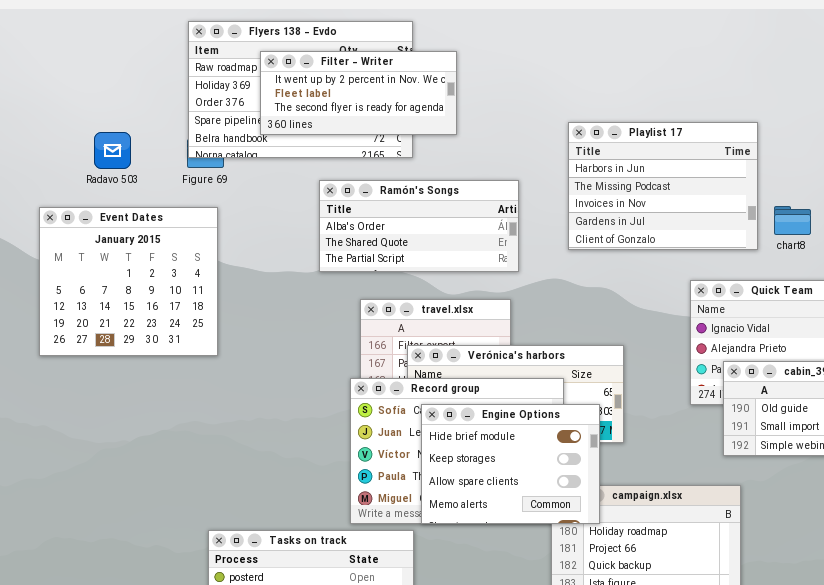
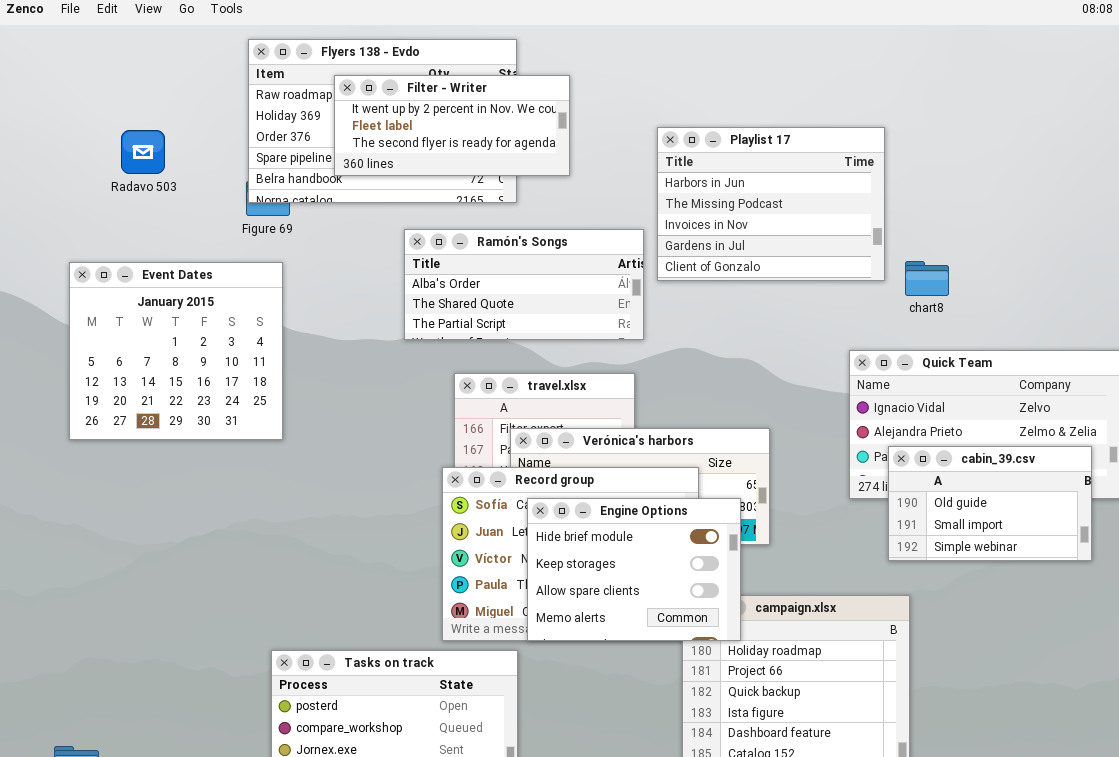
Playlist 17: [568,122,758,250] -> [657,127,885,281], moved
Radavo 503: [94,132,131,169] -> [121,130,165,174], moved
chart8: [774,206,811,235] -> [905,261,949,296], moved

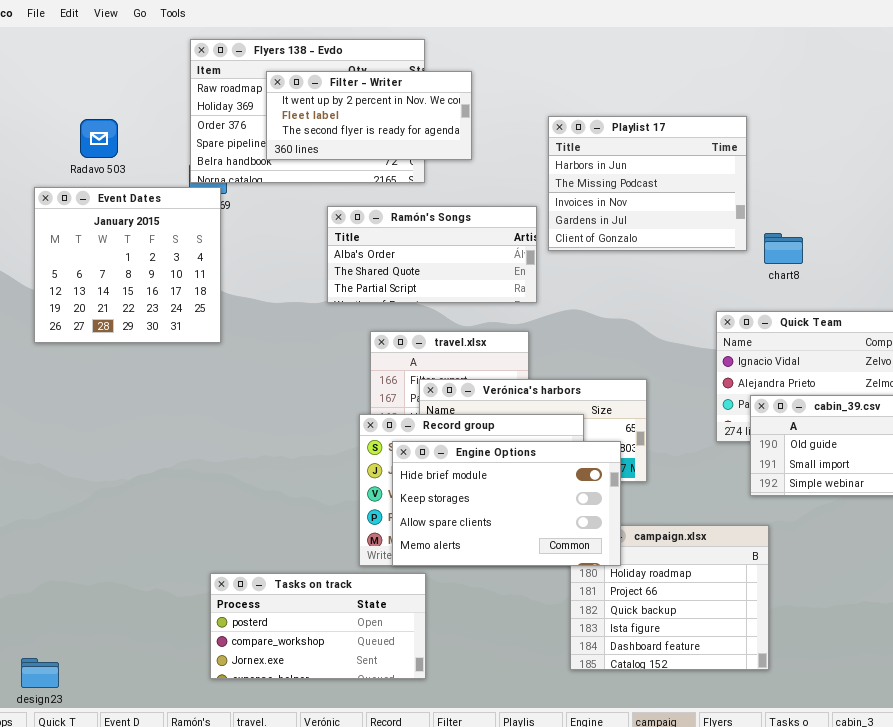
Event Dates: [69,262,283,440] -> [34,187,221,343], moved
Engine Options: [527,498,741,641] -> [392,441,621,566], resized

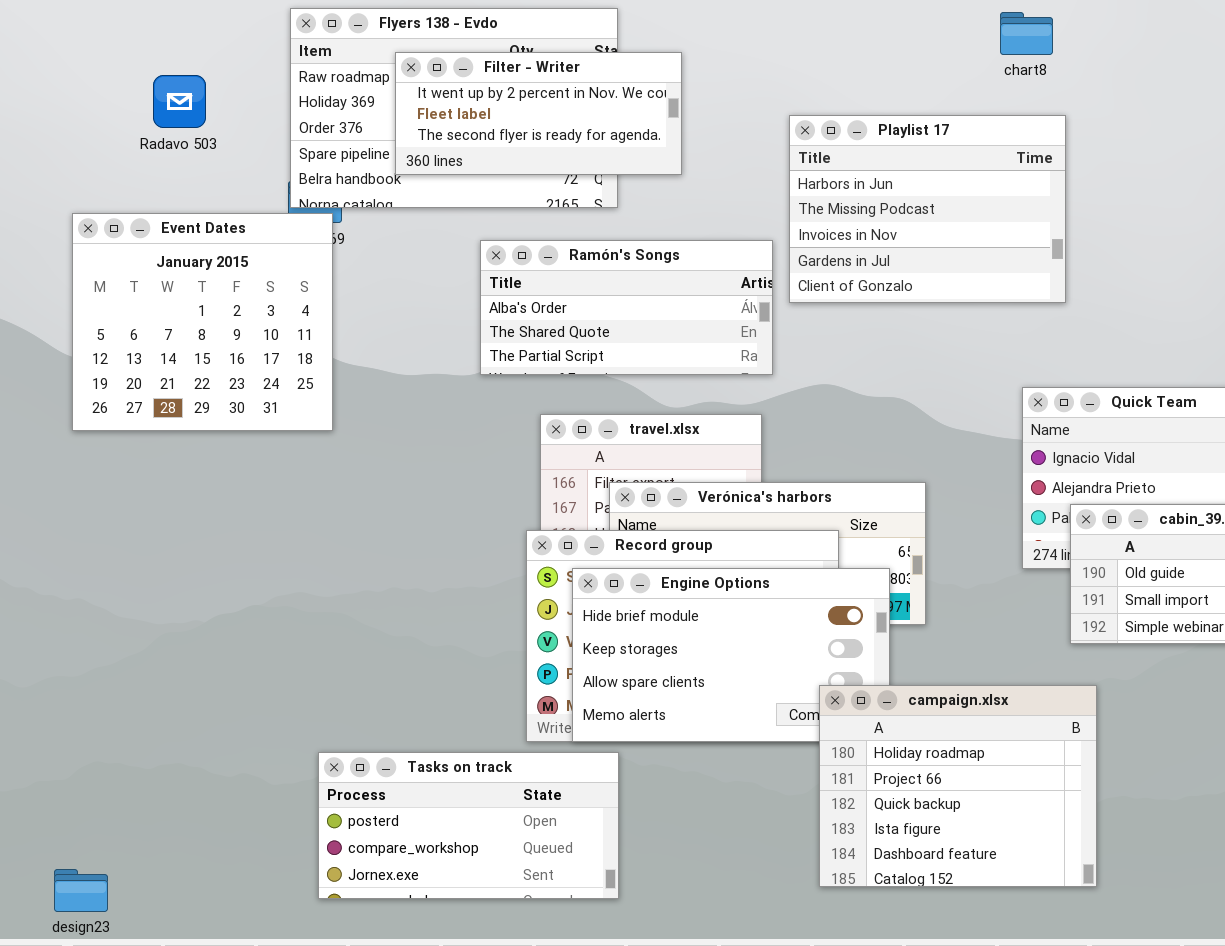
Radavo 503: [80,119,118,158] -> [153,75,206,128], moved
chart8: [764,233,803,264] -> [1000,12,1053,55], moved
campaign.xlsx: [570,525,769,670] -> [819,685,1097,887], raised

